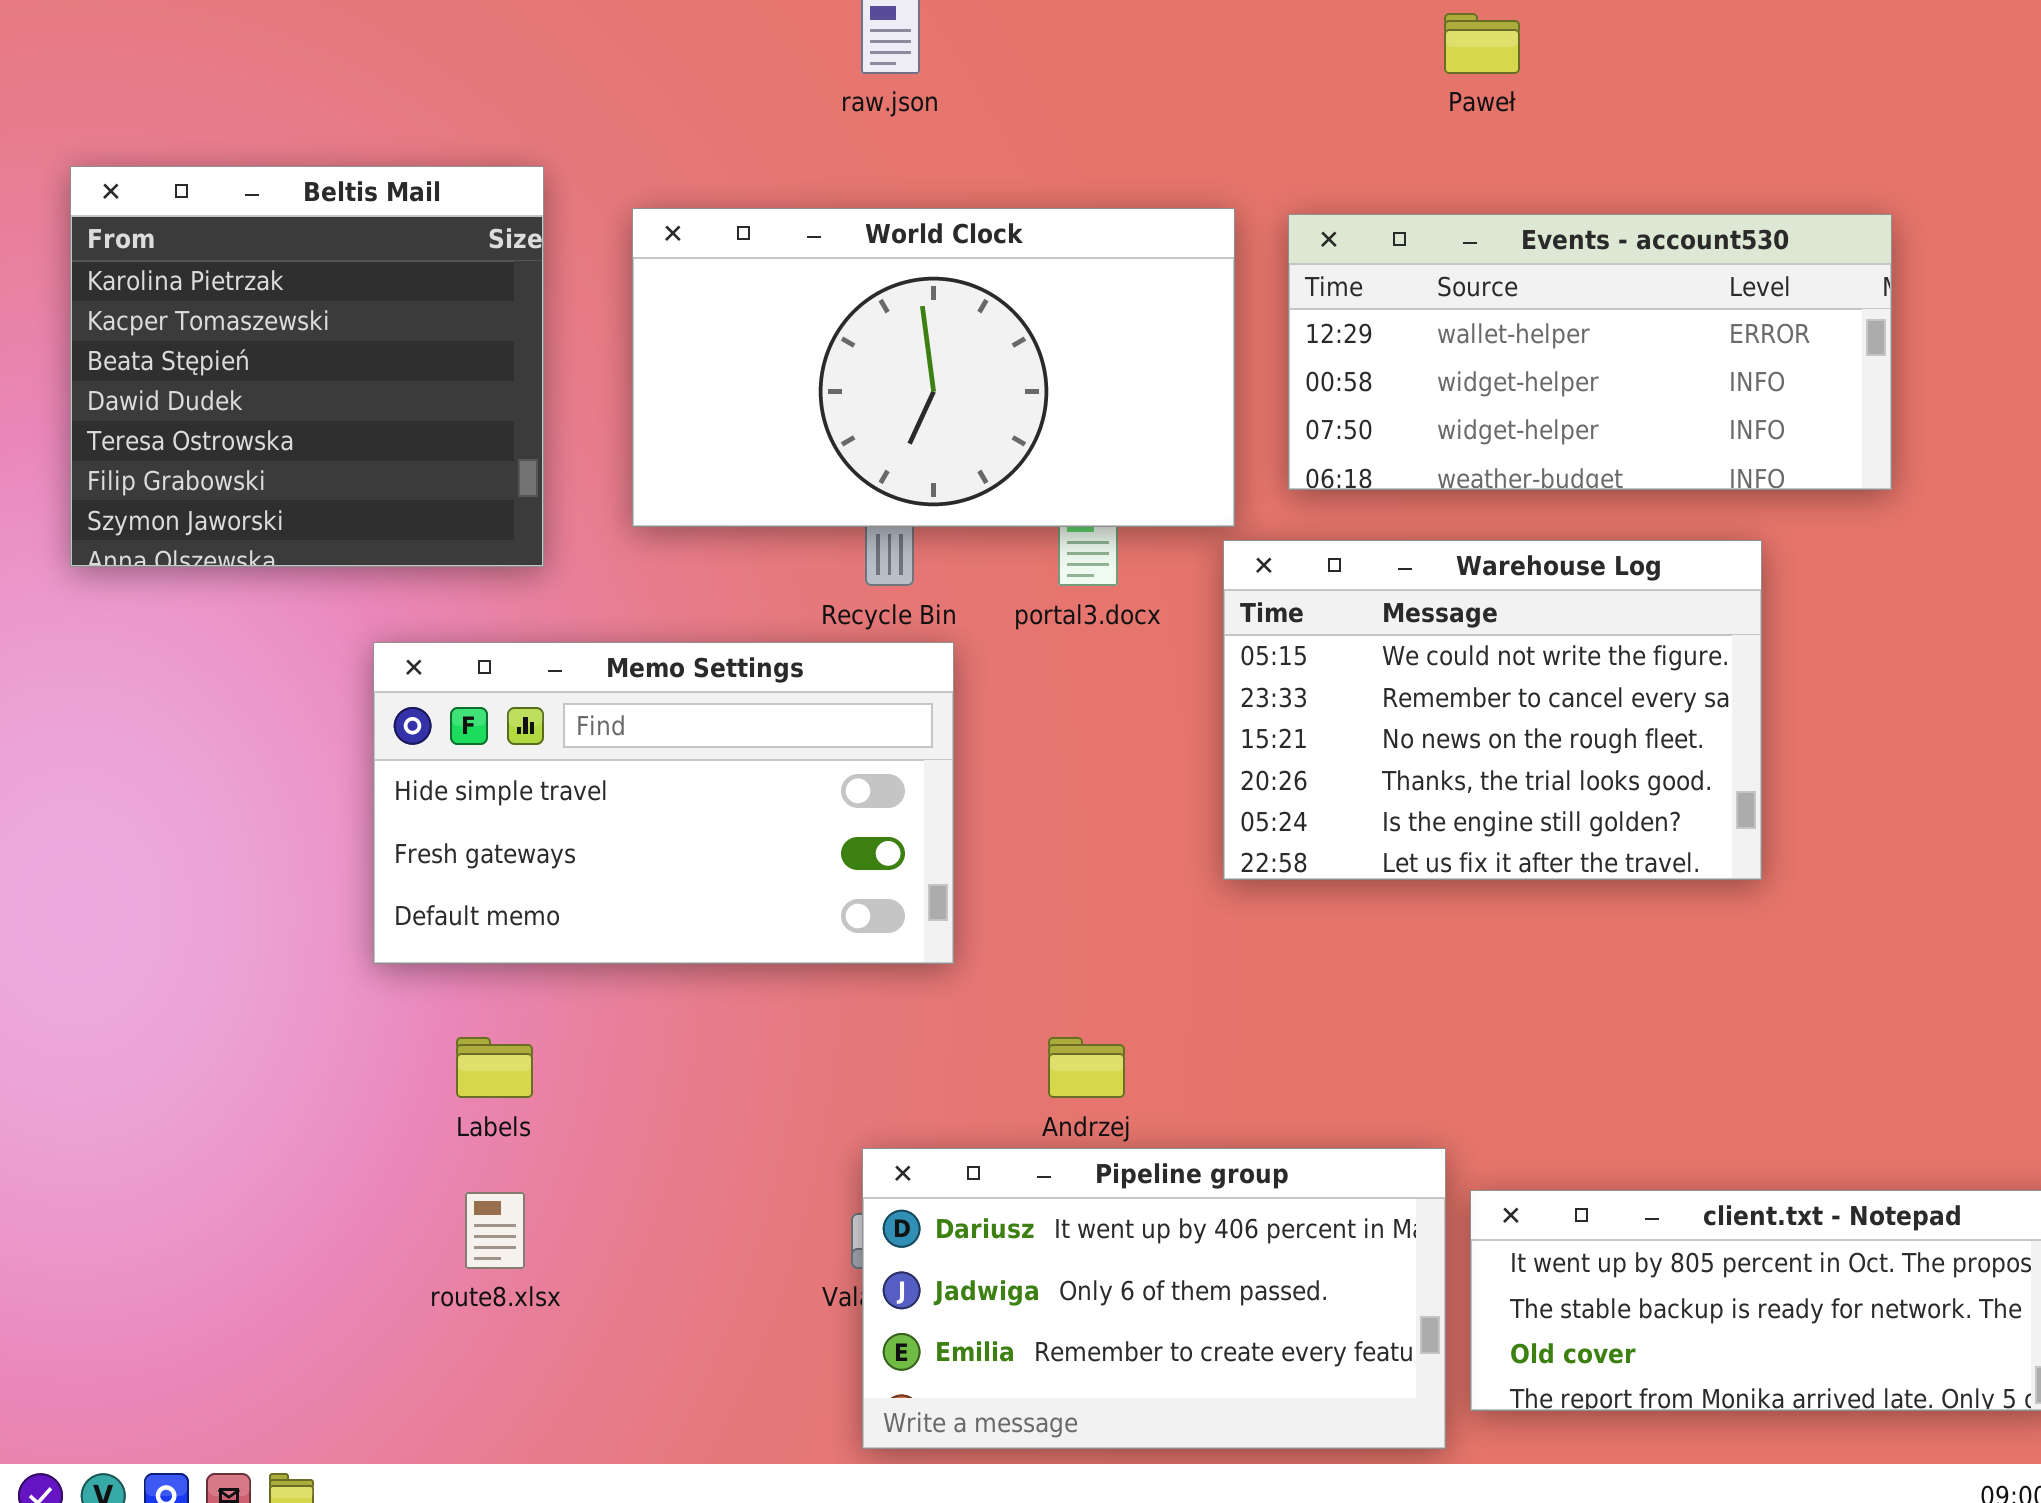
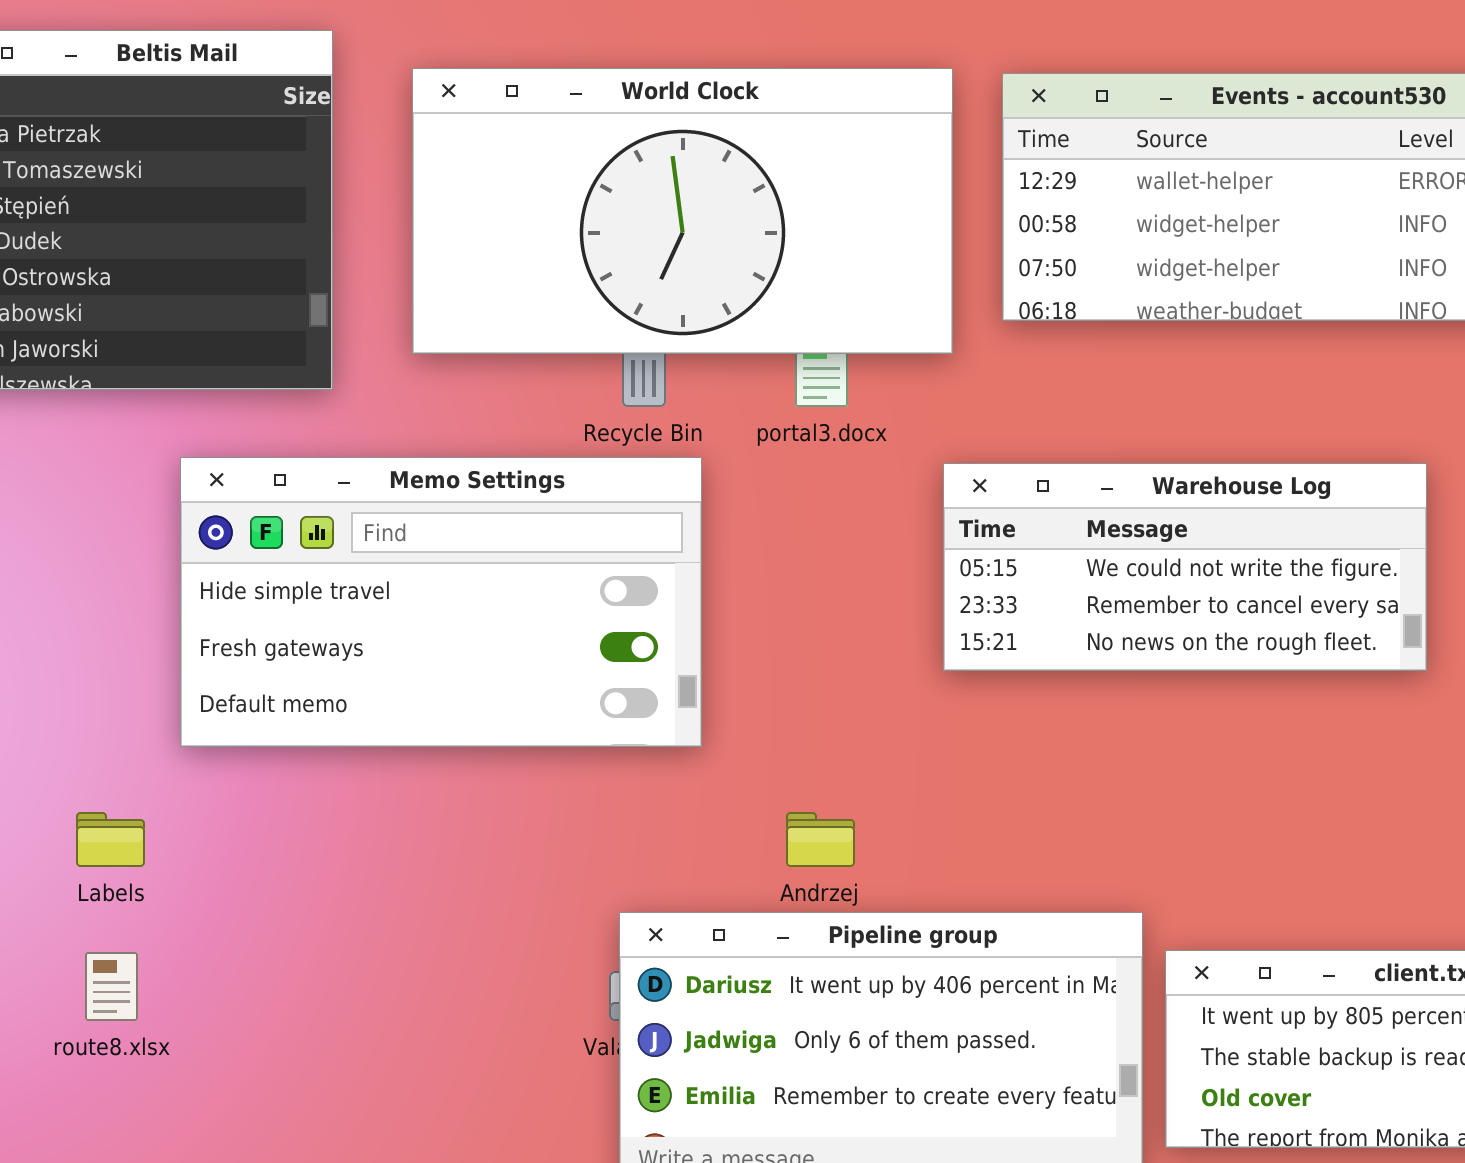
Warehouse Log: [1223,540,1762,880] -> [943,463,1427,671], resized
Labels: [456,1037,533,1098] -> [76,812,145,867], moved
route8.xlsx: [465,1192,525,1269] -> [85,952,138,1021], moved

